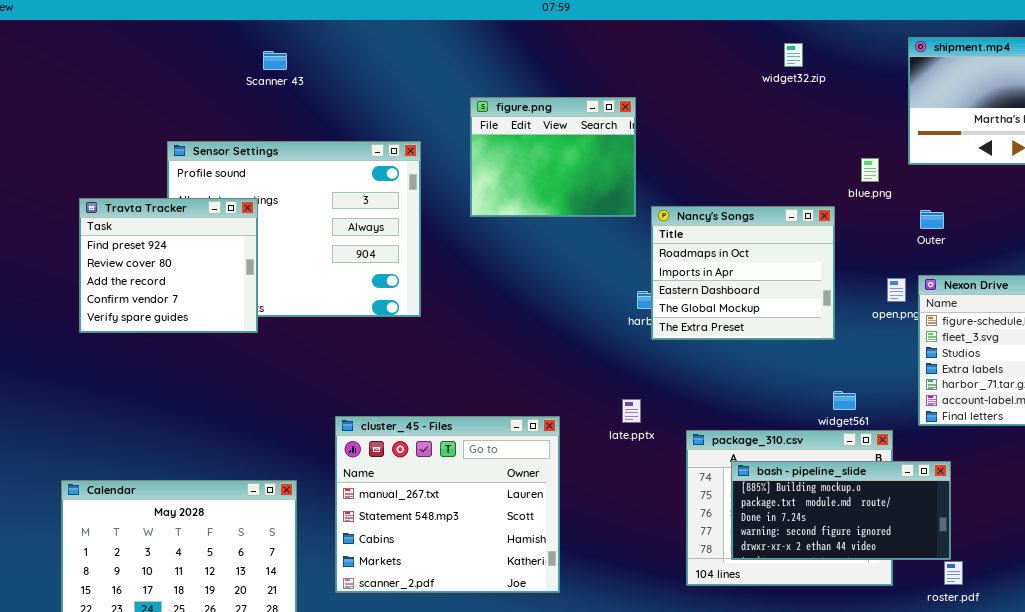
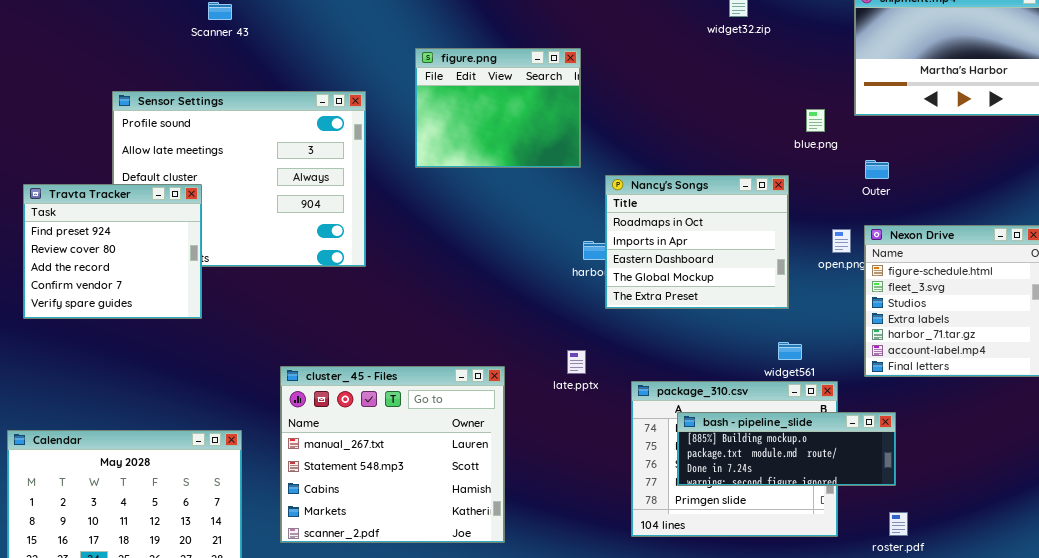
Travta Tracker: [79,198,258,333] -> [23,184,202,319], moved
Nancy's Songs: [651,206,835,340] -> [605,175,789,309], moved
bash - pipeline_slide: [731,461,951,560] -> [677,412,896,486], resized

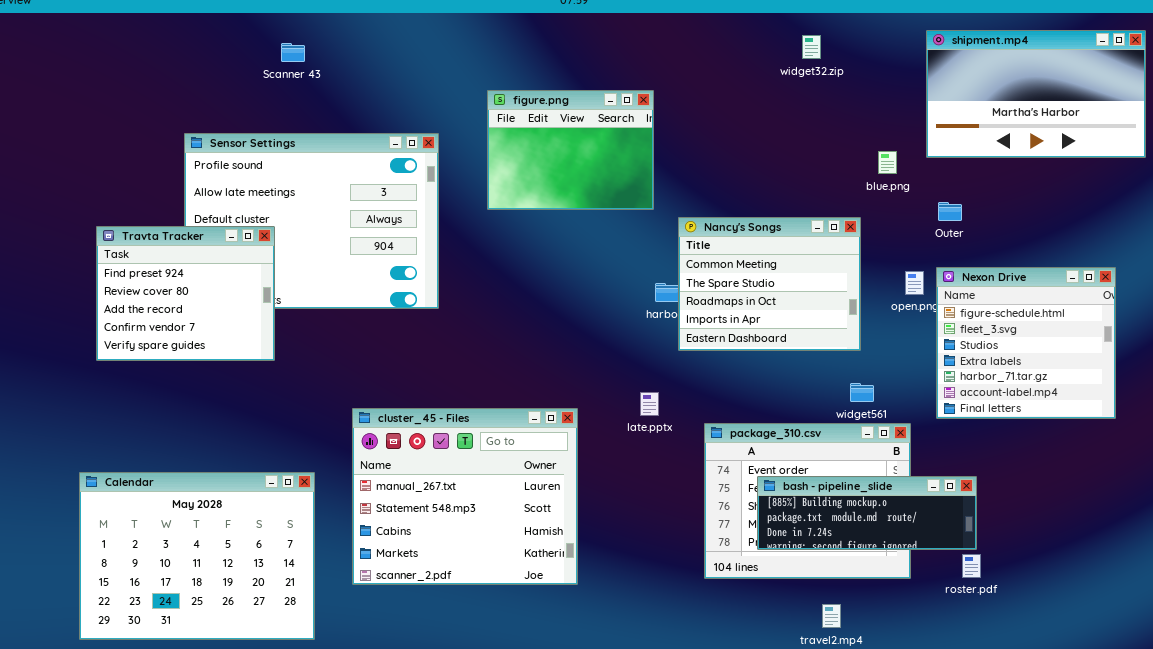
Nancy's Songs: [605,175,789,309] -> [678,217,861,351], scrolled up 2 rows
bash - pipeline_slide: [677,412,896,486] -> [757,476,977,550], moved

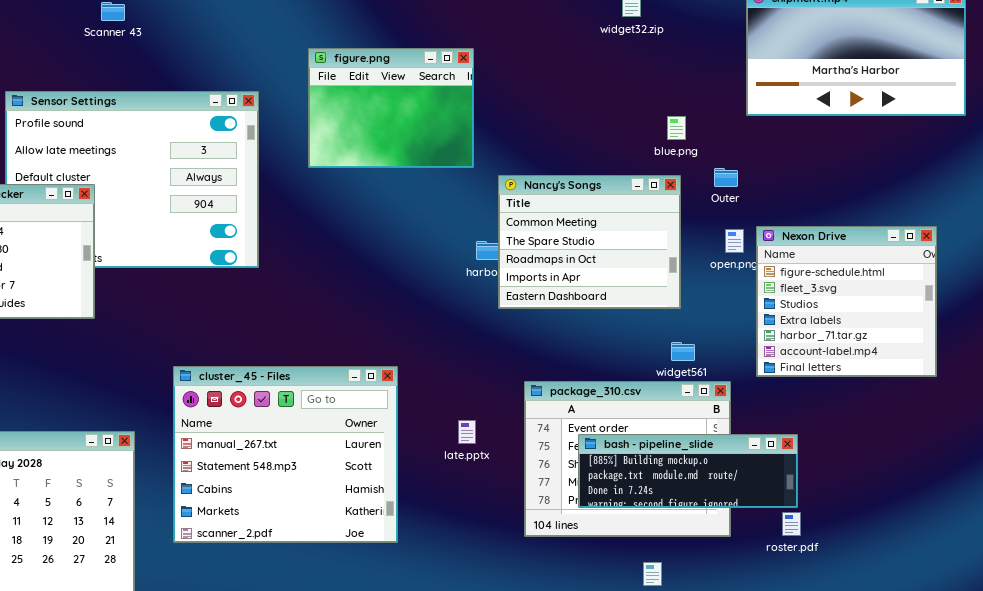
blue.png: [878,151,897,174] -> [667,116,686,140], moved
Outer: [938,202,962,221] -> [714,168,738,187], moved
late.pptx: [640,392,659,416] -> [458,420,476,444], moved

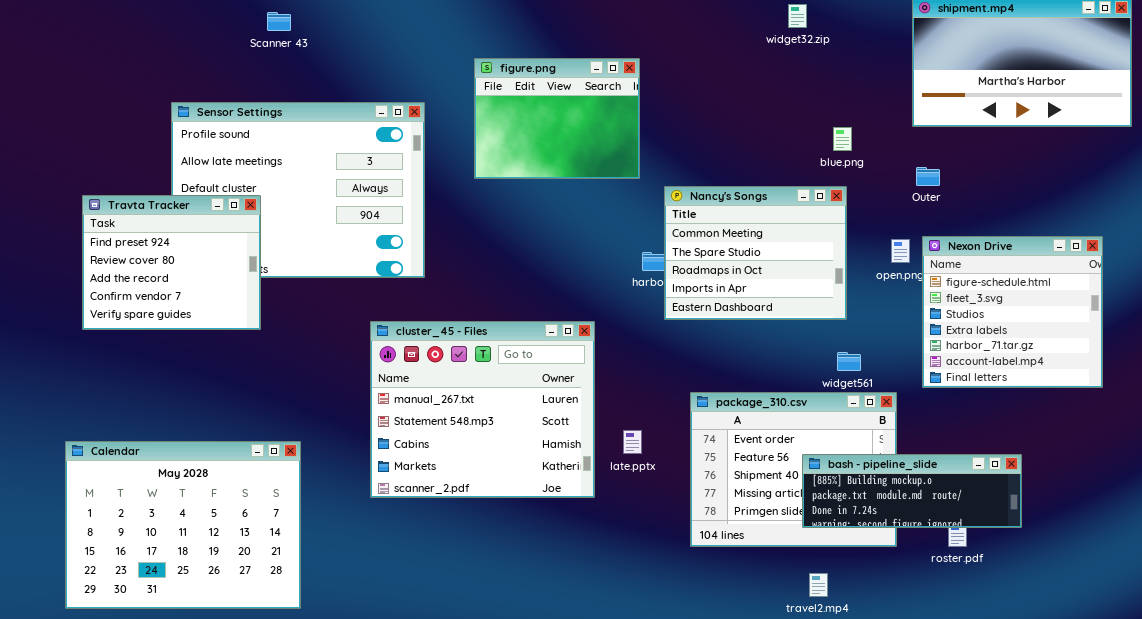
Outer: [714,168,738,187] -> [916,167,940,186], moved
cluster_45 - Files: [173,366,398,543] -> [370,321,595,498], moved
bash - pipeline_slide: [578,434,798,508] -> [802,454,1022,528], moved

